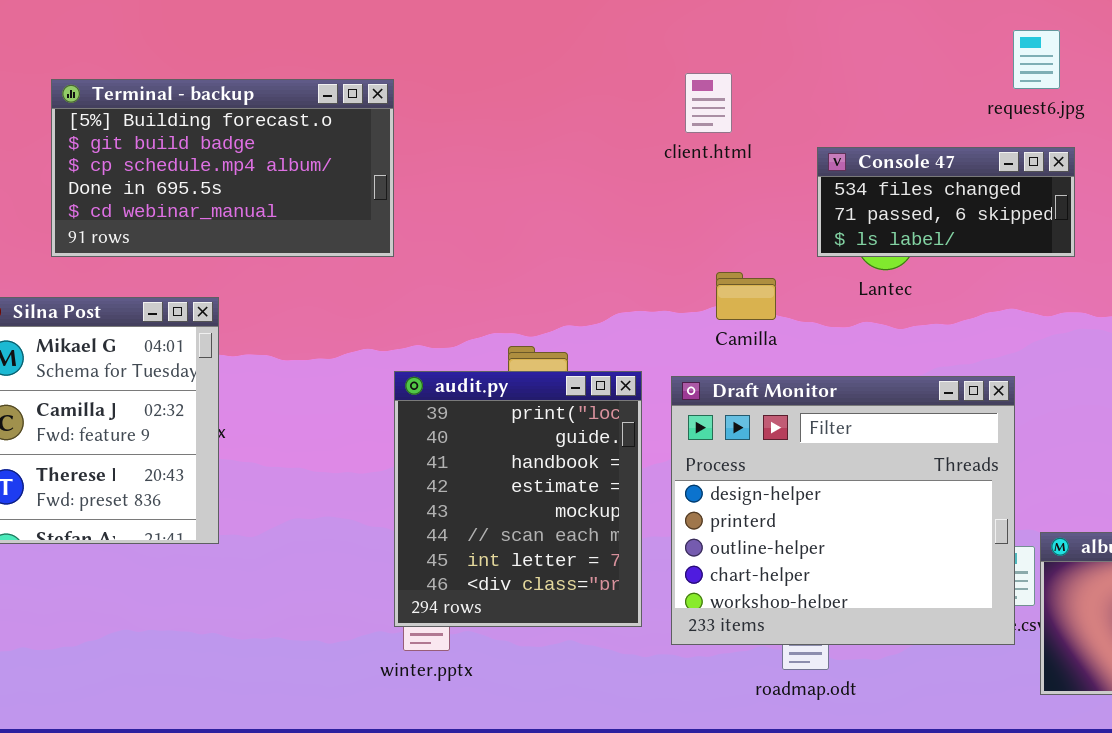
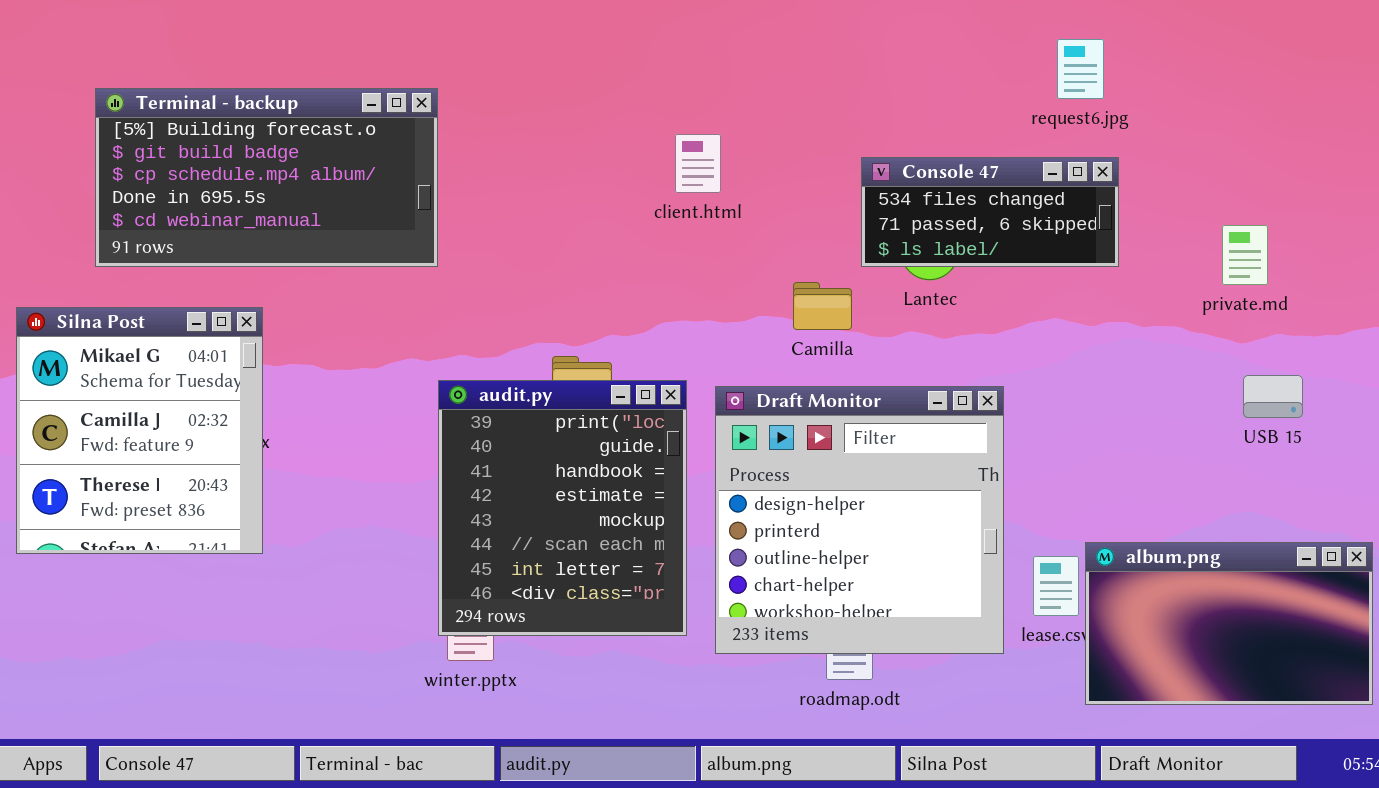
client.html: [685,73,732,133] -> [675,134,721,193], moved
Camilla: [716,272,776,320] -> [793,282,852,330], moved
Draft Monitor: [671,376,1015,645] -> [715,386,1004,654], resized

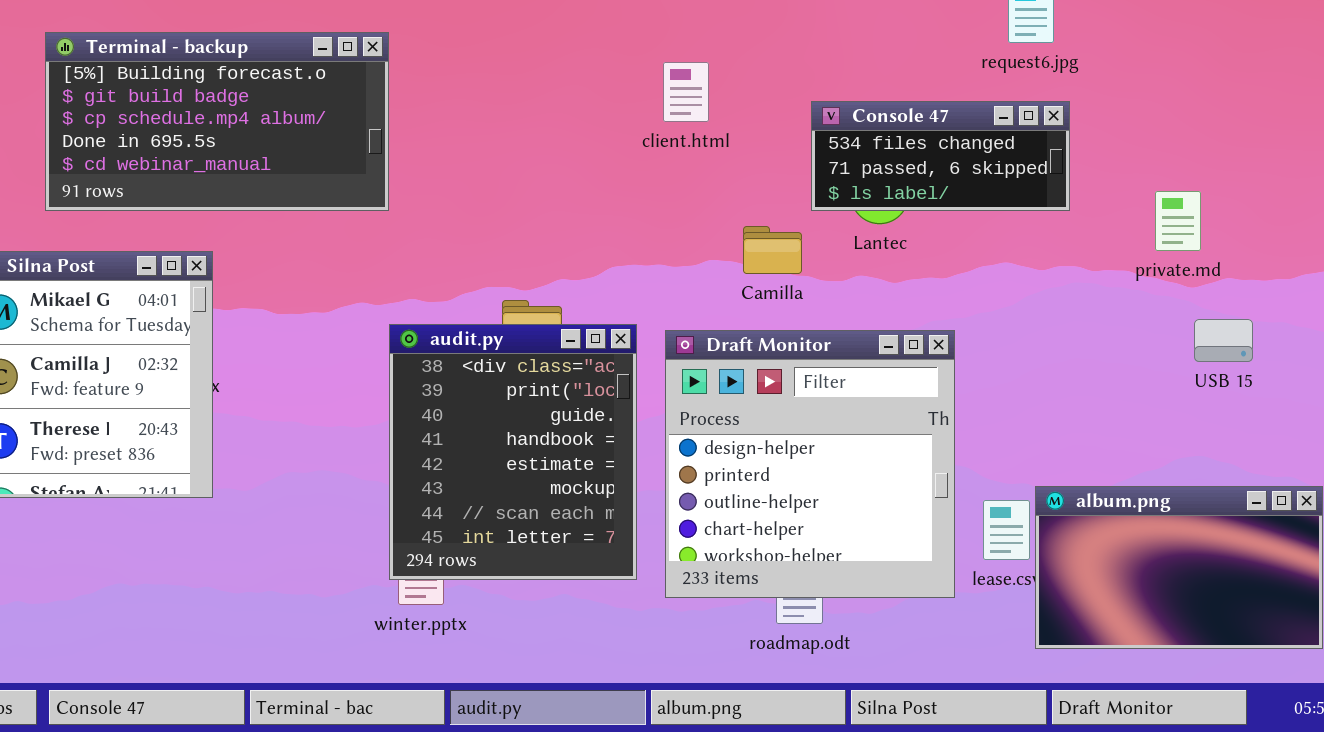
client.html: [675,134,721,193] -> [663,62,709,122], moved
private.md: [1222,225,1268,285] -> [1155,191,1201,251], moved
audit.py: [438,380,687,636] -> [389,324,637,580], scrolled up 1 row

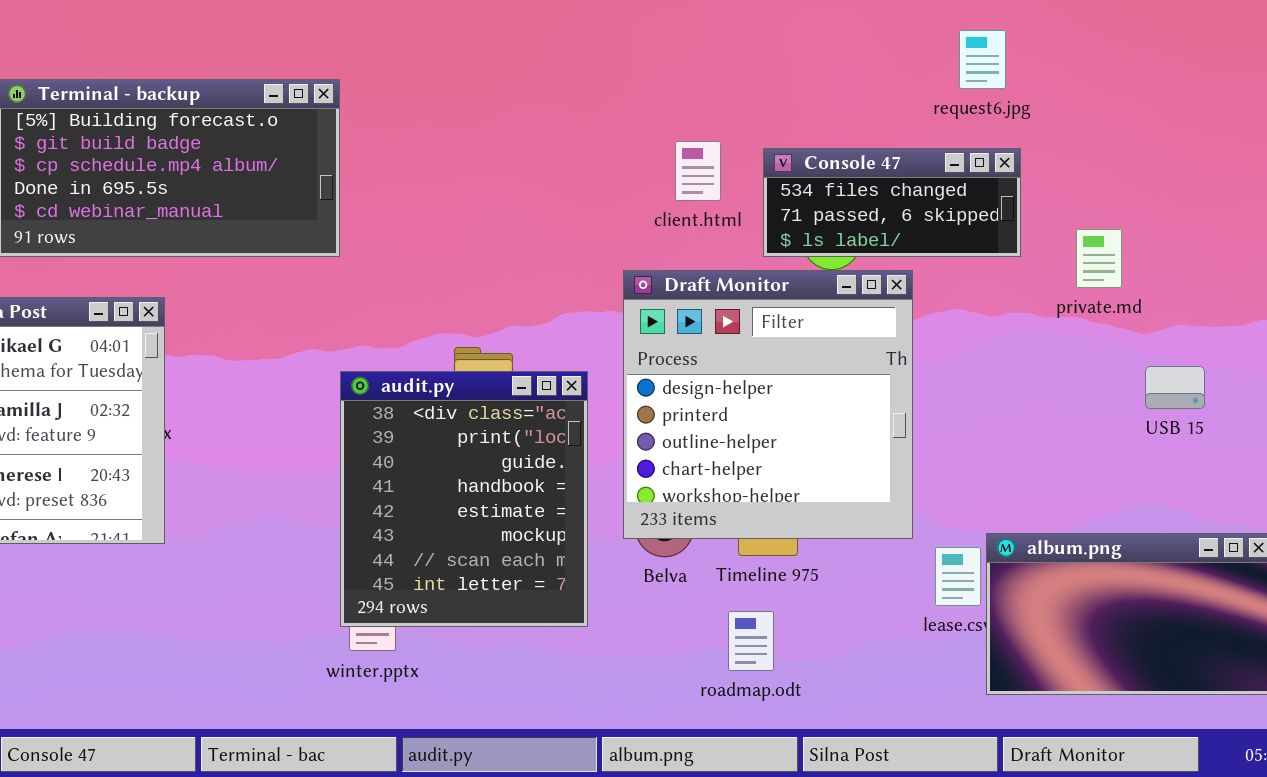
client.html: [663,62,709,122] -> [675,141,721,201], moved
private.md: [1155,191,1201,251] -> [1076,229,1122,288], moved
Draft Monitor: [665,330,955,598] -> [623,270,913,539], moved

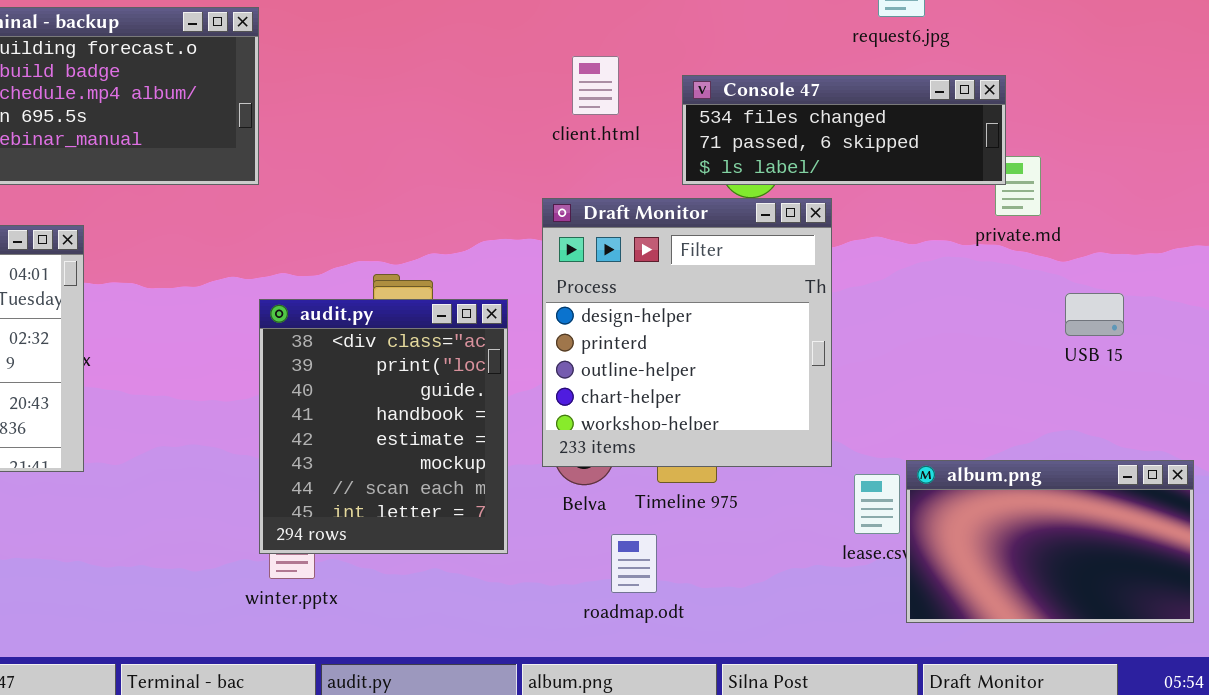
client.html: [675,141,721,201] -> [572,56,619,115], moved
Console 47: [763,148,1021,257] -> [682,75,1006,185], resized
roadmap.odt: [728,611,774,671] -> [611,534,657,593], moved

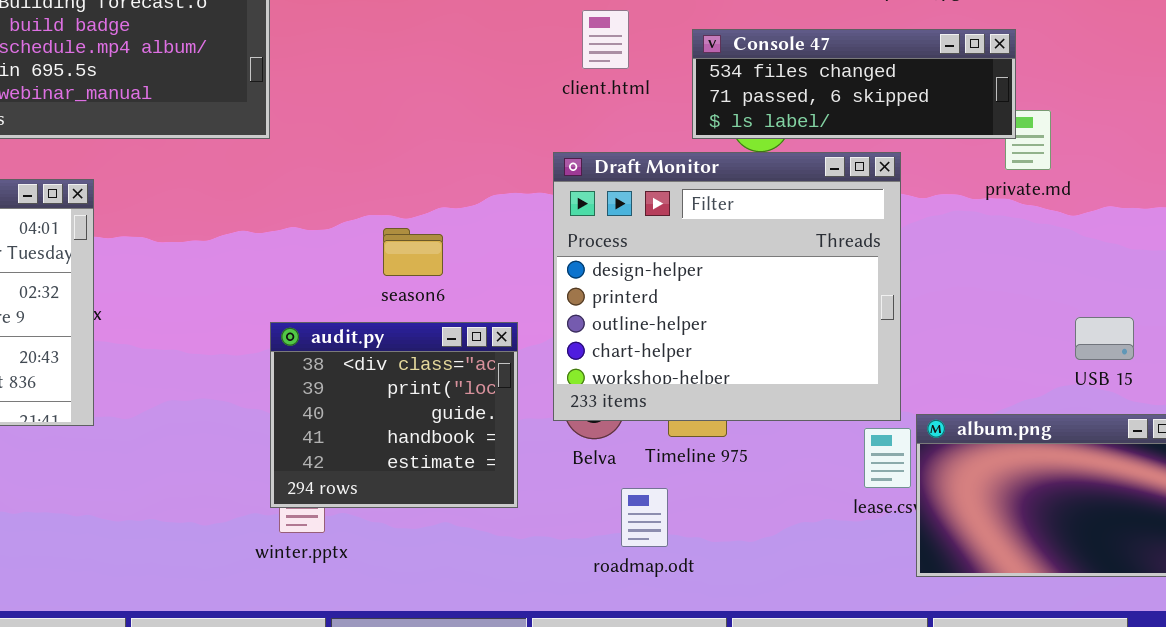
Draft Monitor: [542,198,832,467] -> [553,152,901,421], resized
USB 15: [1065,293,1124,336] -> [1075,317,1134,360], moved
audit.py: [259,299,508,554] -> [270,322,518,508], resized

